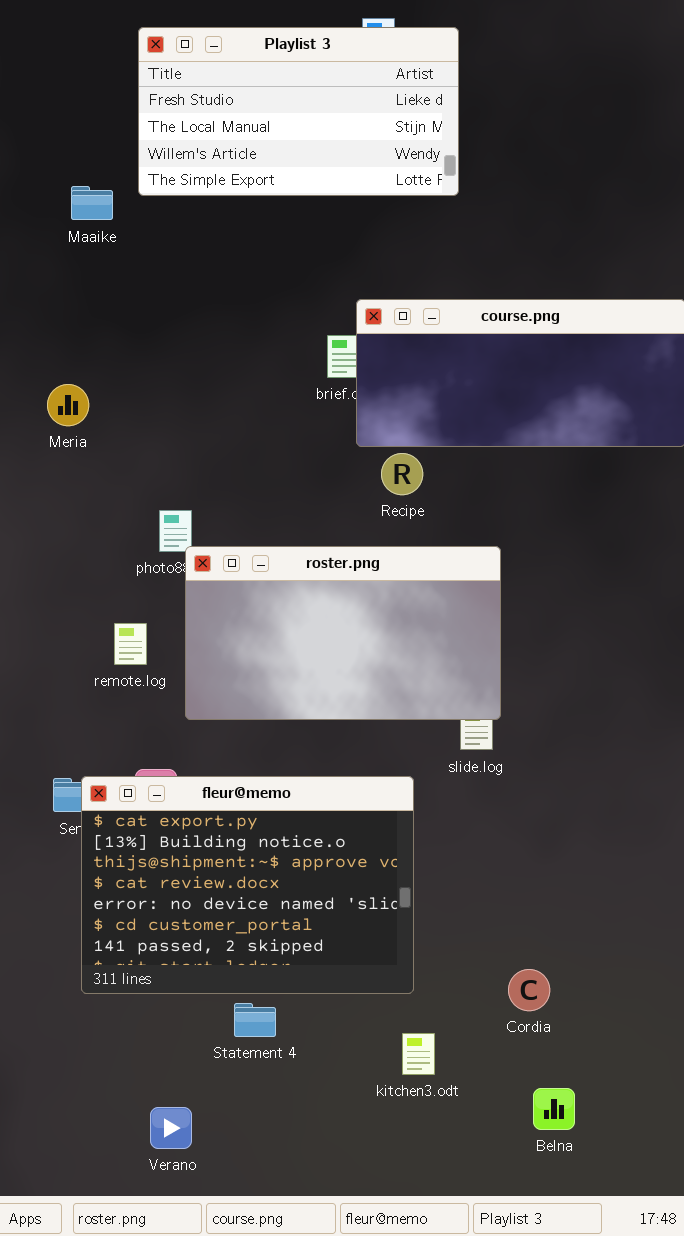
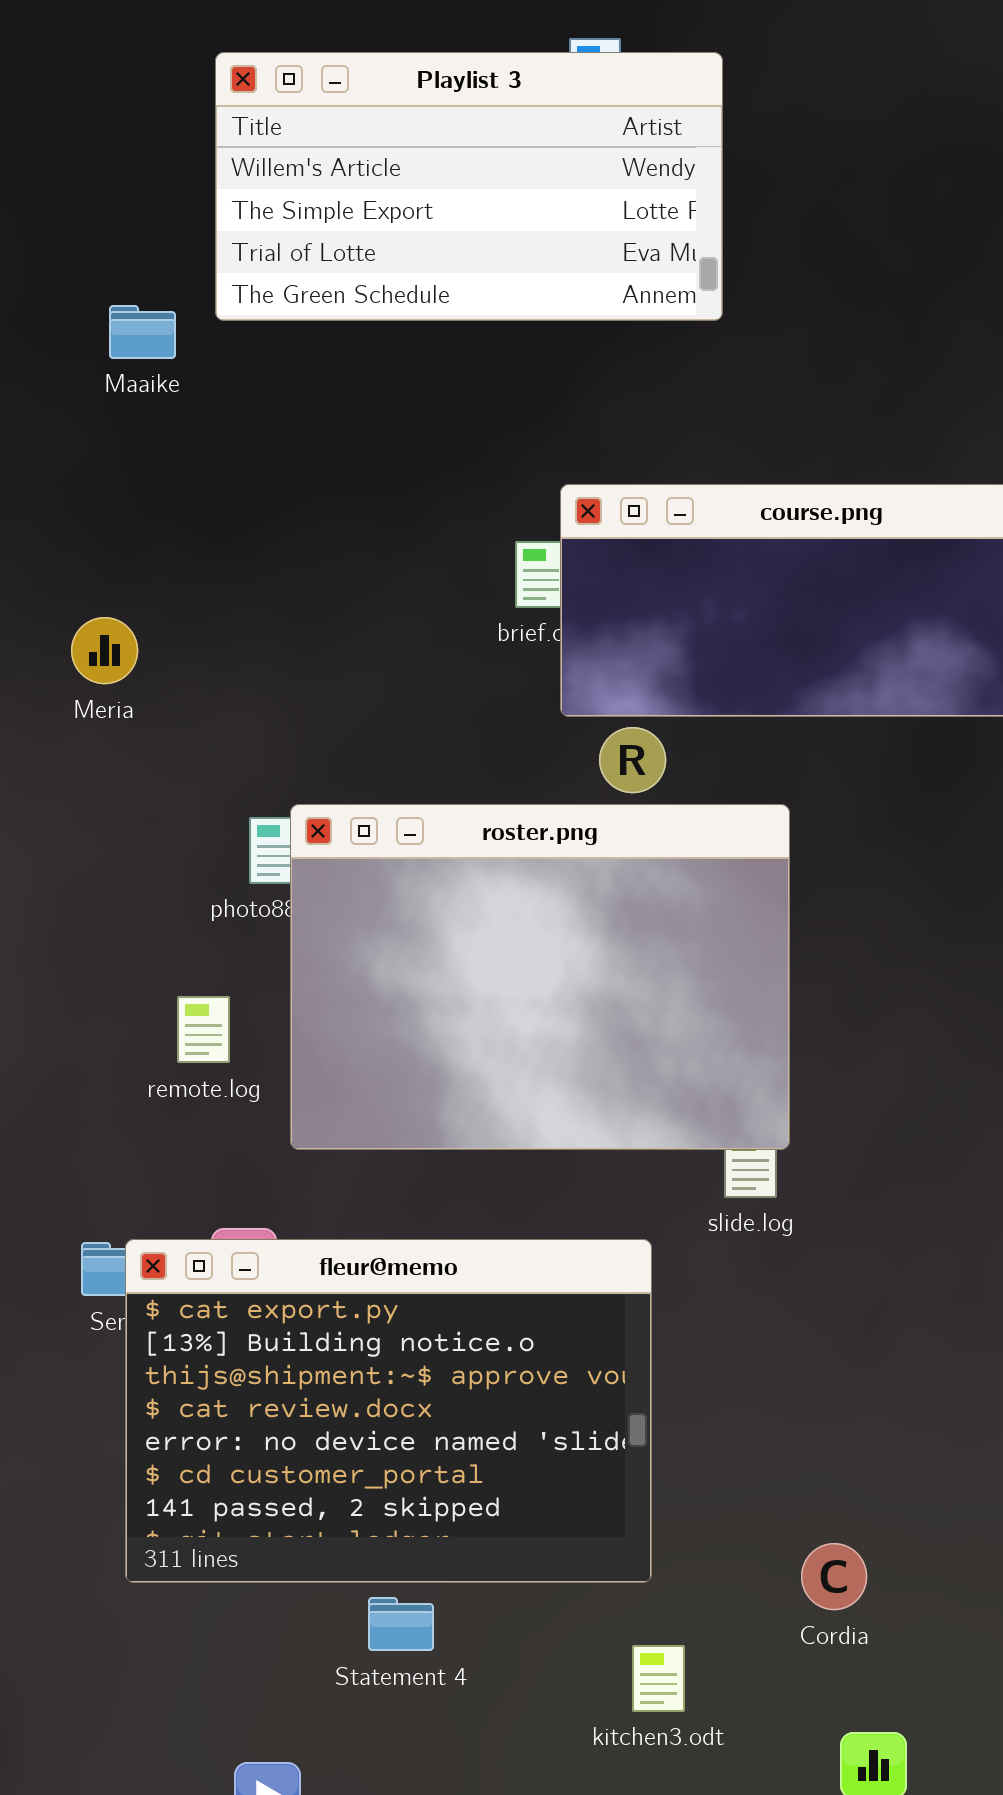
Playlist 3: [138,27,459,196] -> [215,52,723,321], scrolled down 2 rows
roster.png: [185,546,501,720] -> [290,804,790,1150], resized

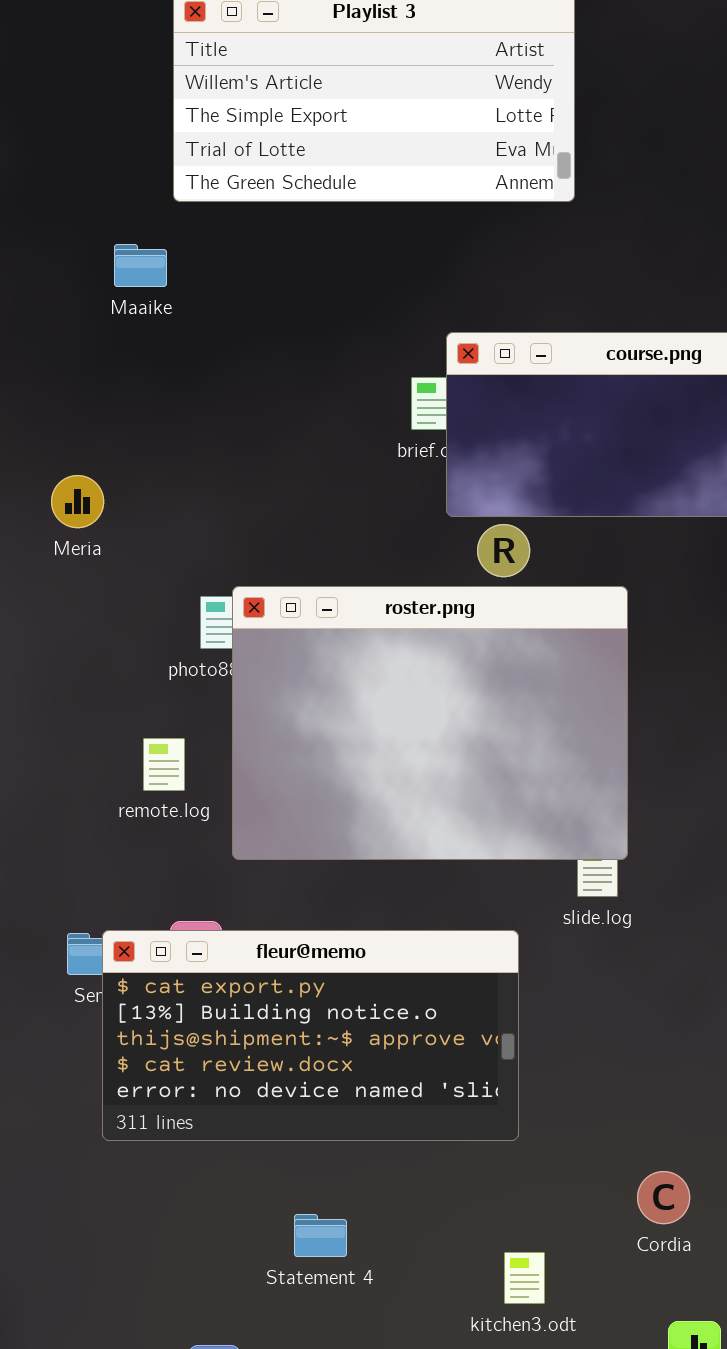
Maaike: [109,305,176,359] -> [114,244,167,287], moved
Meria: [71,617,138,684] -> [51,475,104,528], moved
fleur@memo: [125,1239,652,1583] -> [102,930,519,1141], resized

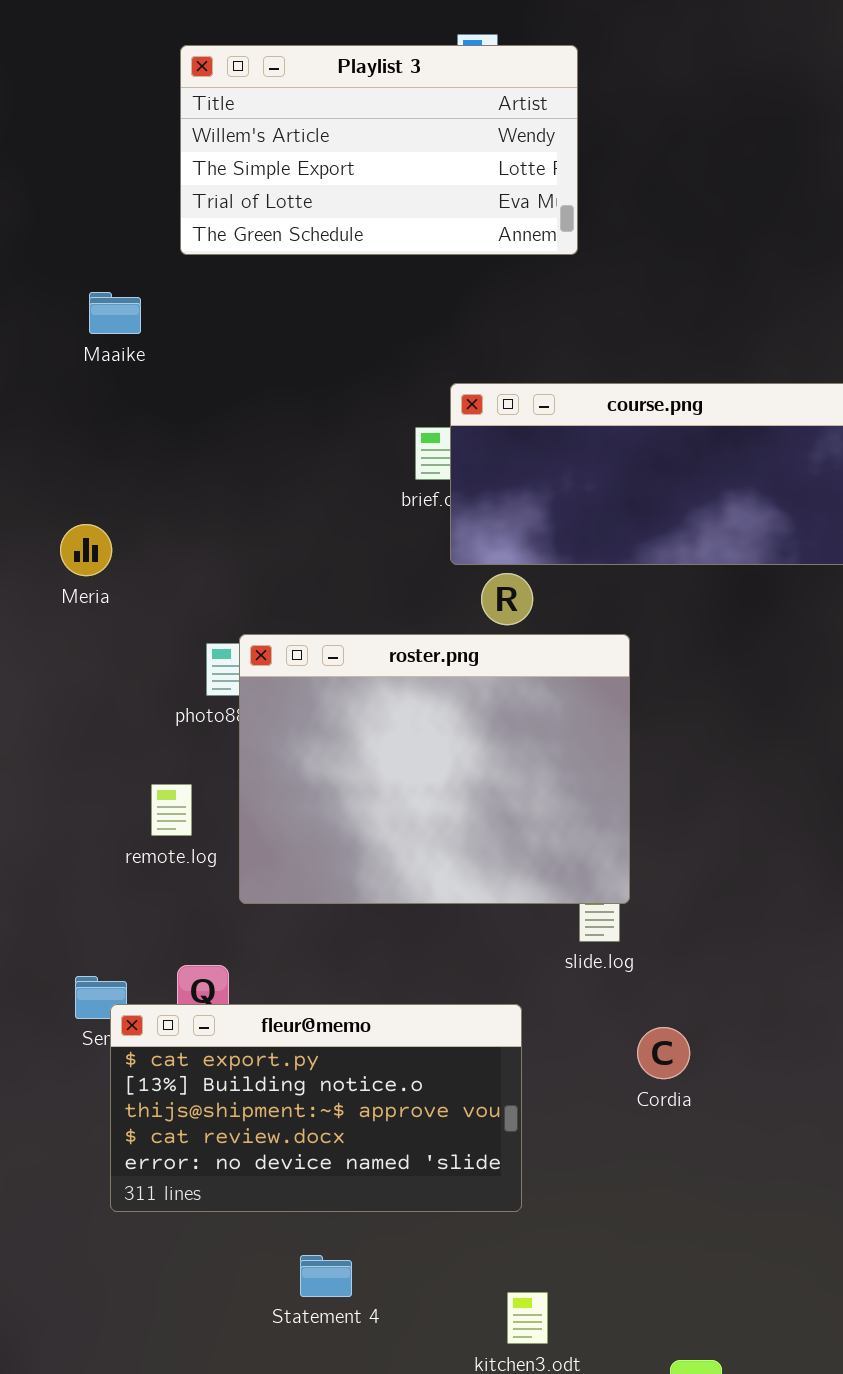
Maaike: [114,244,167,287] -> [89,292,141,334], moved
fleur@memo: [102,930,519,1141] -> [110,1004,522,1212], moved
Cordia: [637,1171,690,1224] -> [637,1027,690,1079], moved

